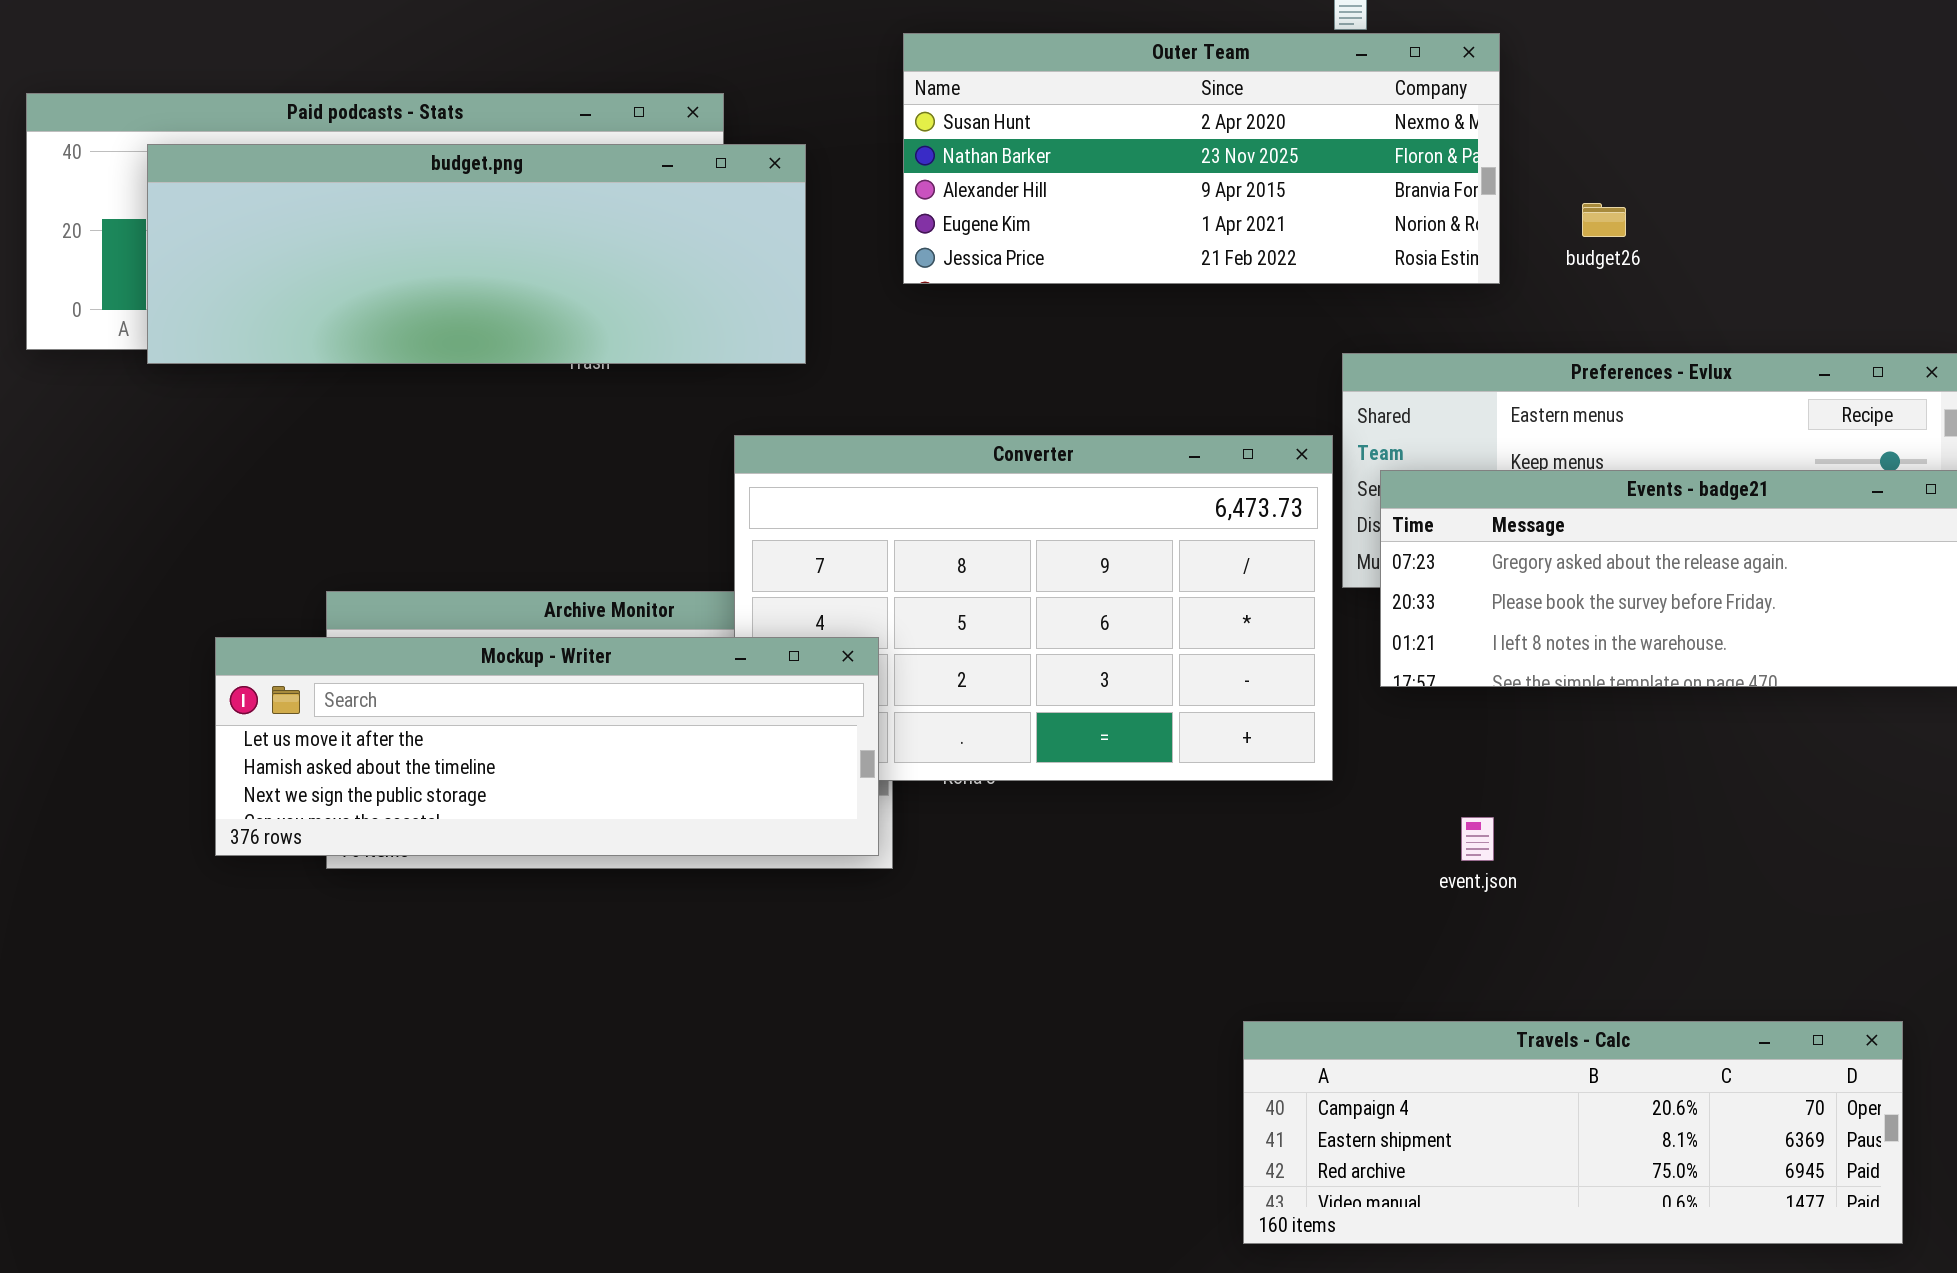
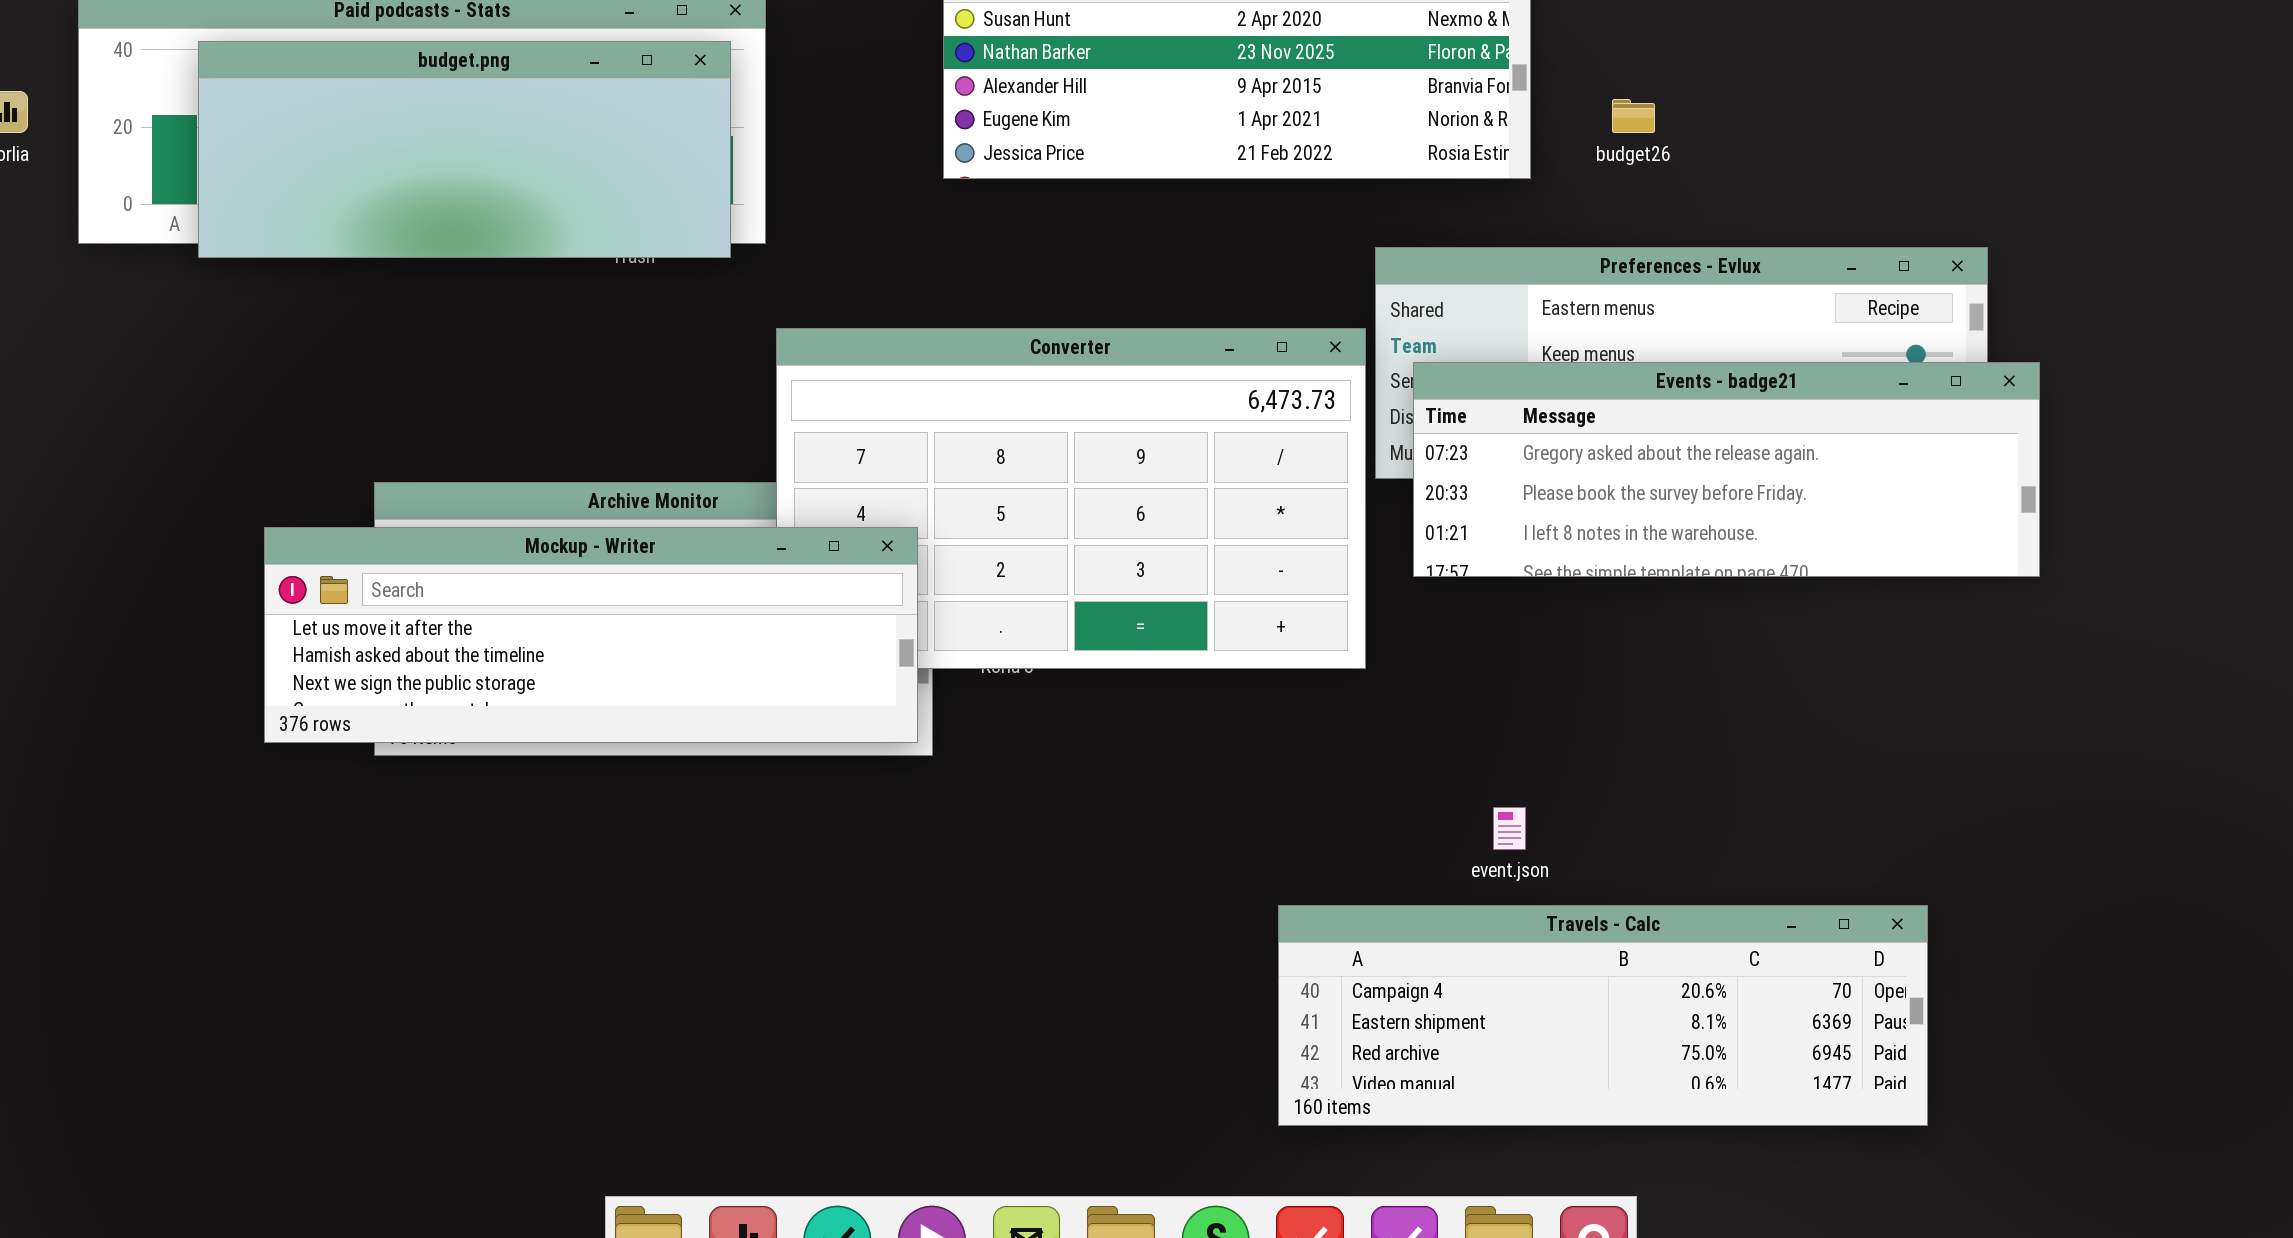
budget.png: [147,144,806,364] -> [198,41,731,258], resized
event.json: [1461,817,1494,861] -> [1493,807,1526,850], moved

